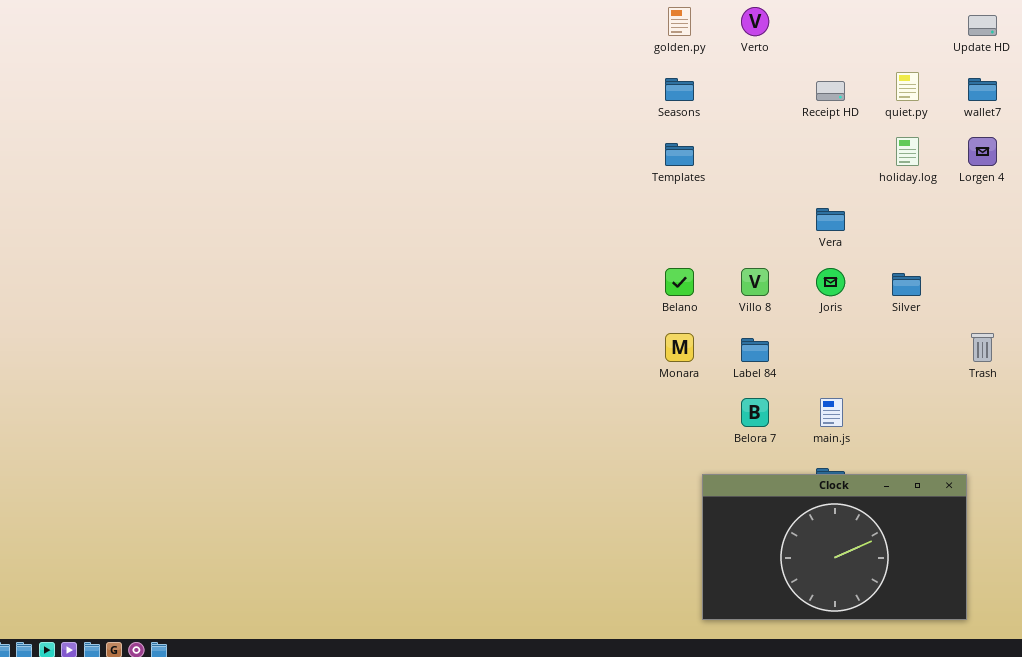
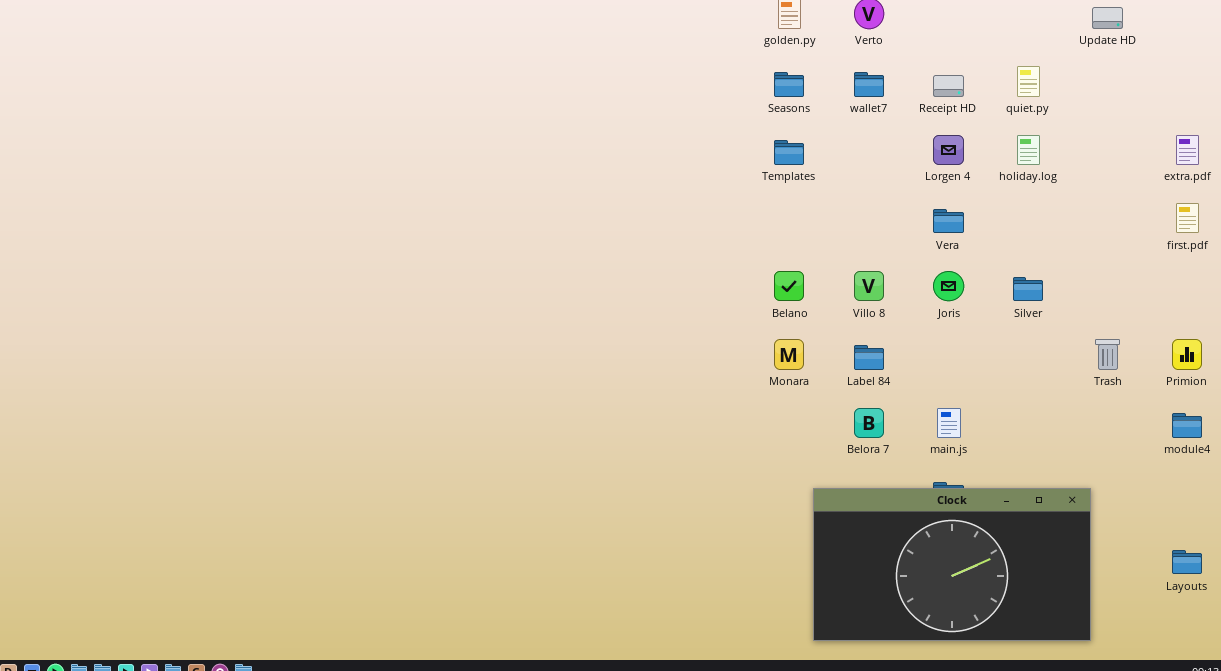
wallet7: [968,78,997,101] -> [854,72,884,97], moved
Lorgen 4: [968,137,997,166] -> [933,135,964,165], moved

